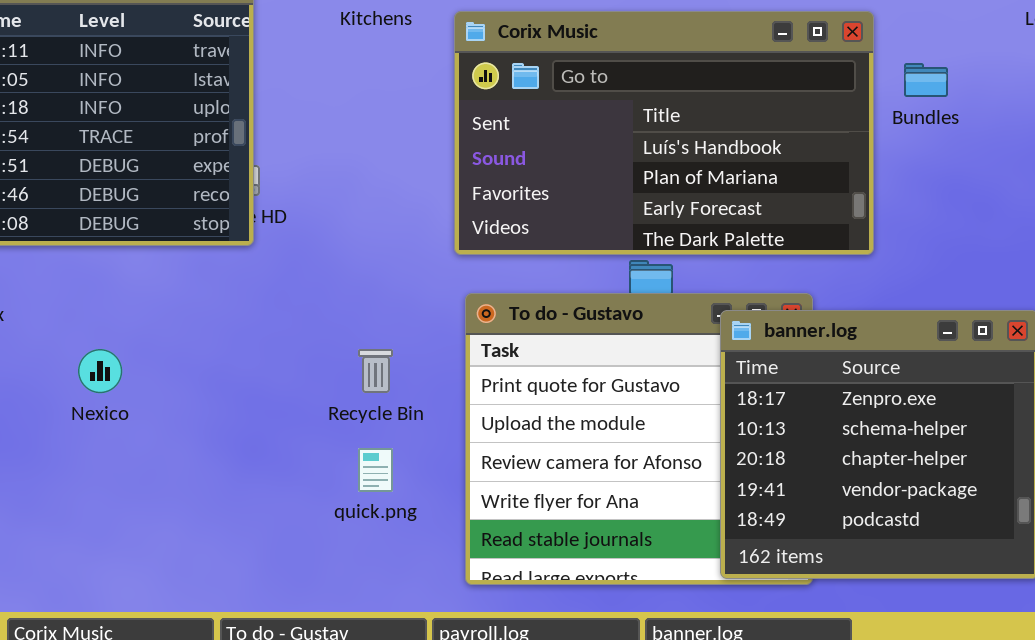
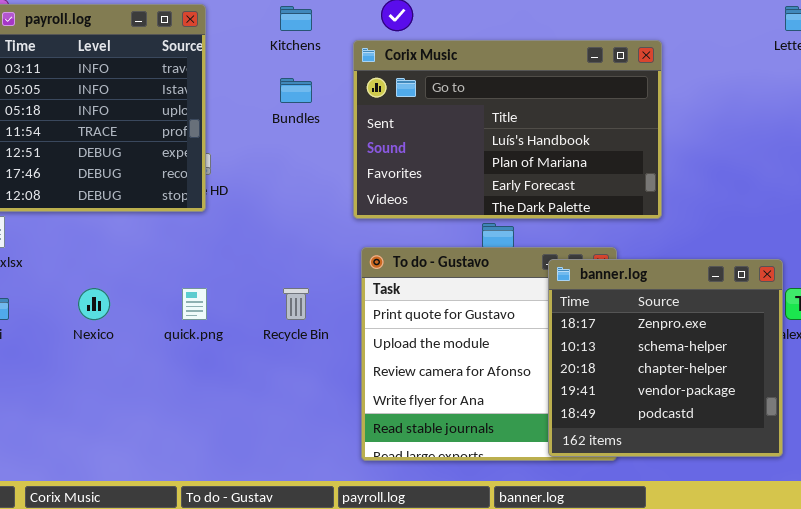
Bundles: [904,63,948,97] -> [280,78,312,103], moved
quick.png: [358,448,393,492] -> [182,288,207,320], moved

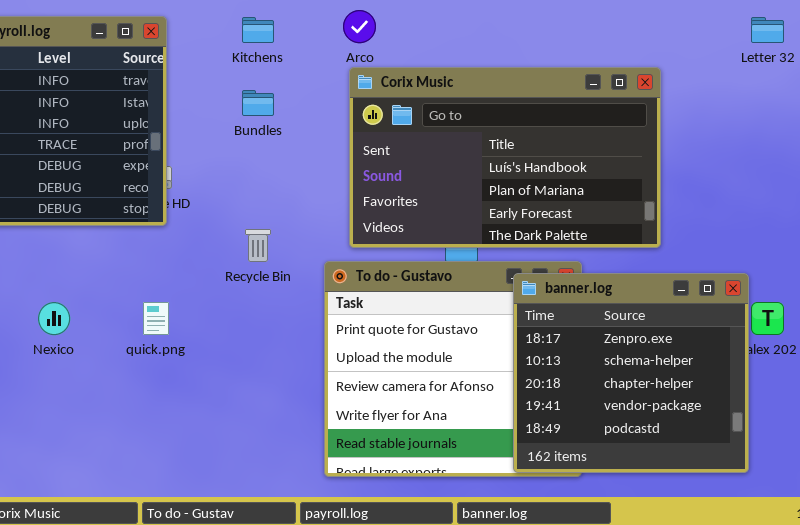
Corix Music: [353,40,662,219] -> [349,67,661,248], moved
Recycle Bin: [283,288,309,320] -> [245,229,271,262], moved

